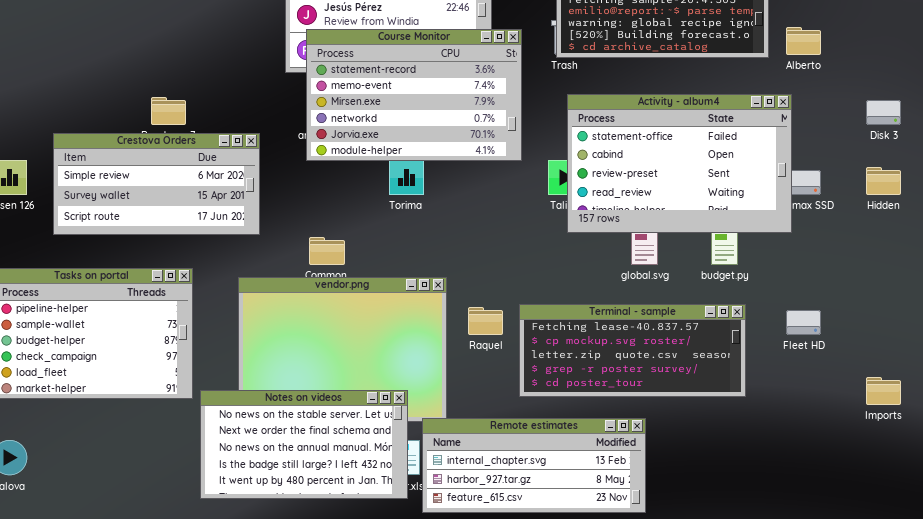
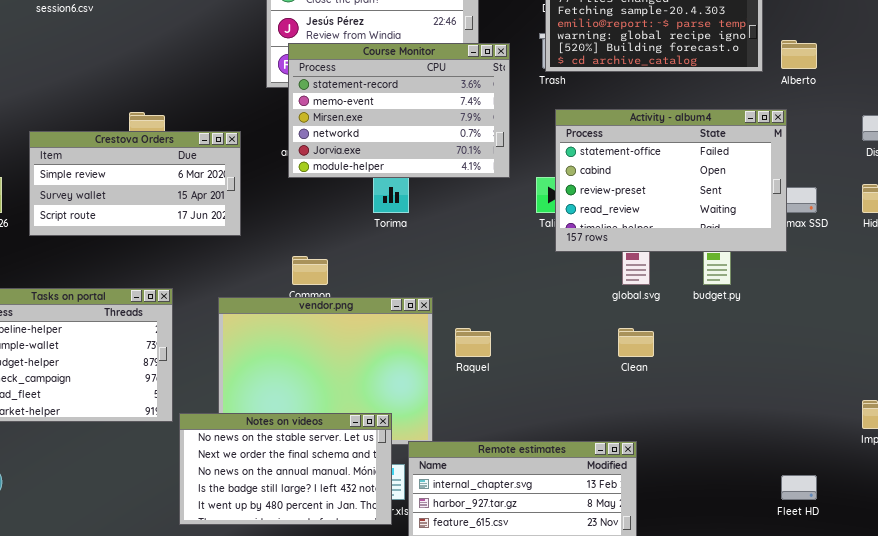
Crestova Orders: [53,133,260,235] -> [29,131,241,236], moved
Terminal - sample: [519,304,746,397] -> none, closed
Fleet HD: [786,310,821,335] -> [781,475,817,500], moved

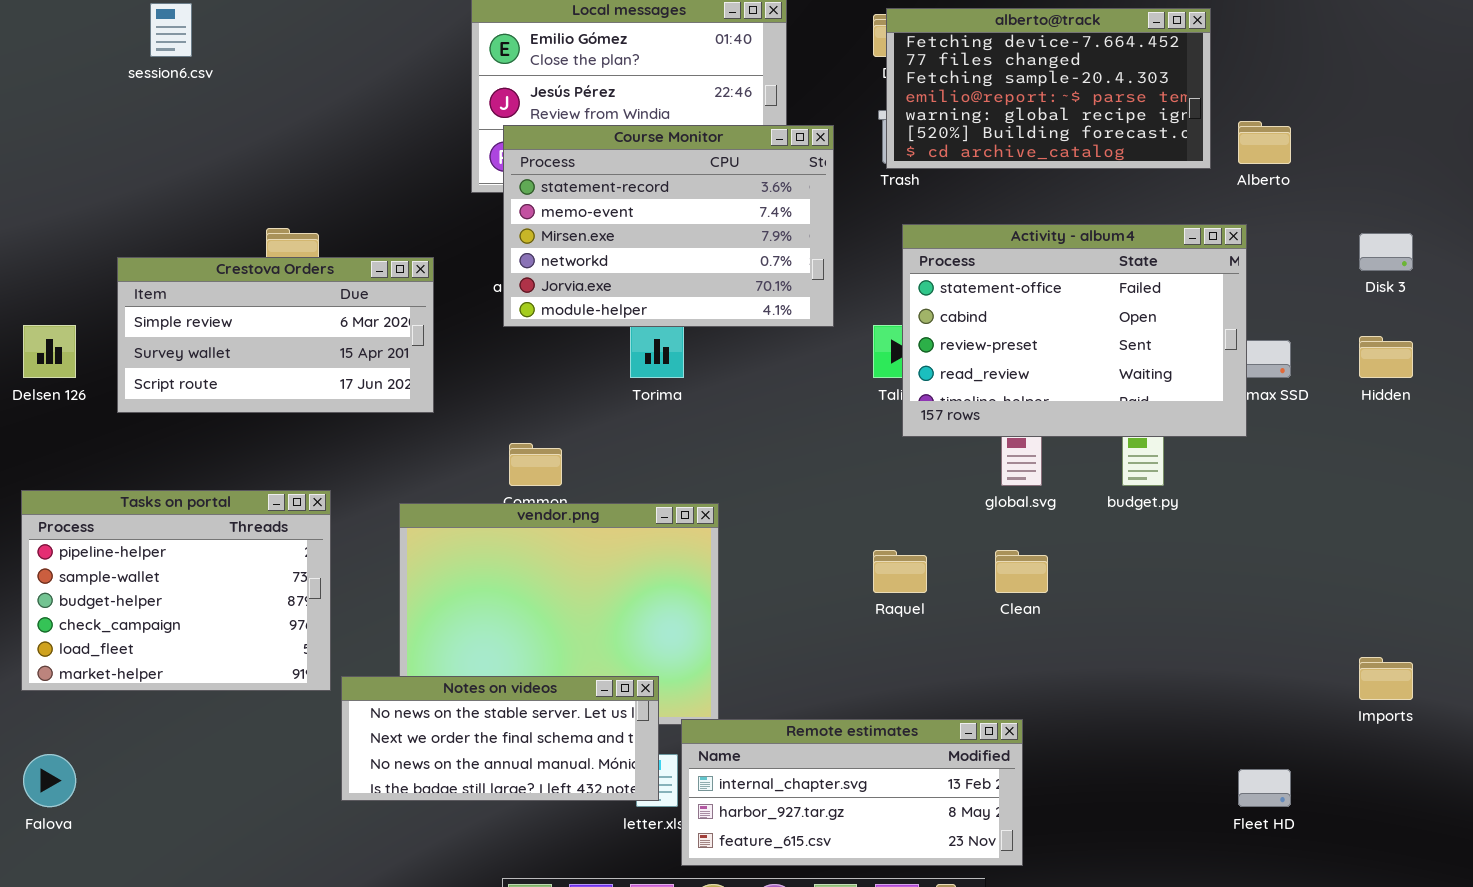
Raquel: [455,328,491,357] -> [873,550,927,593], moved
Notes on videos: [179,413,392,525] -> [341,676,659,801], resized

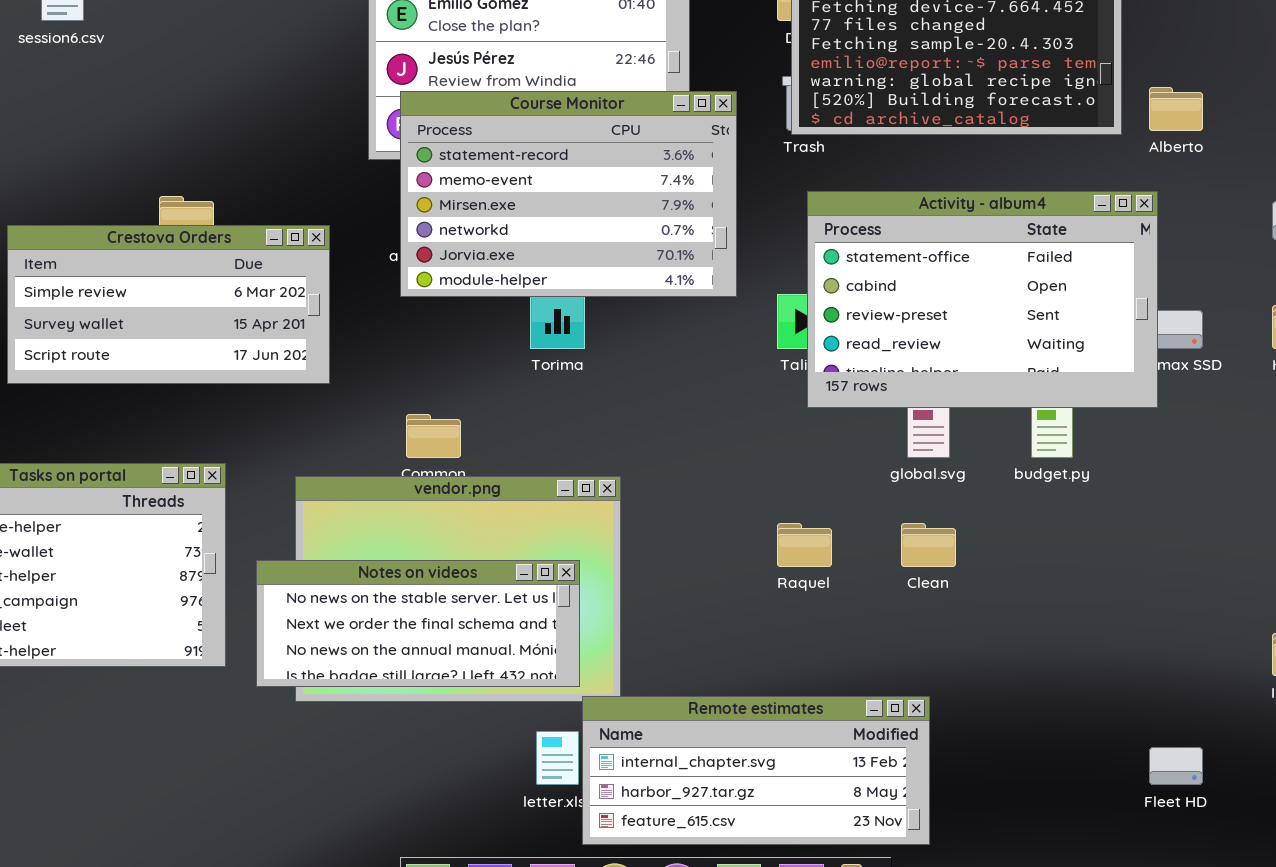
Notes on videos: [341,676,659,801] -> [256,560,580,687], moved

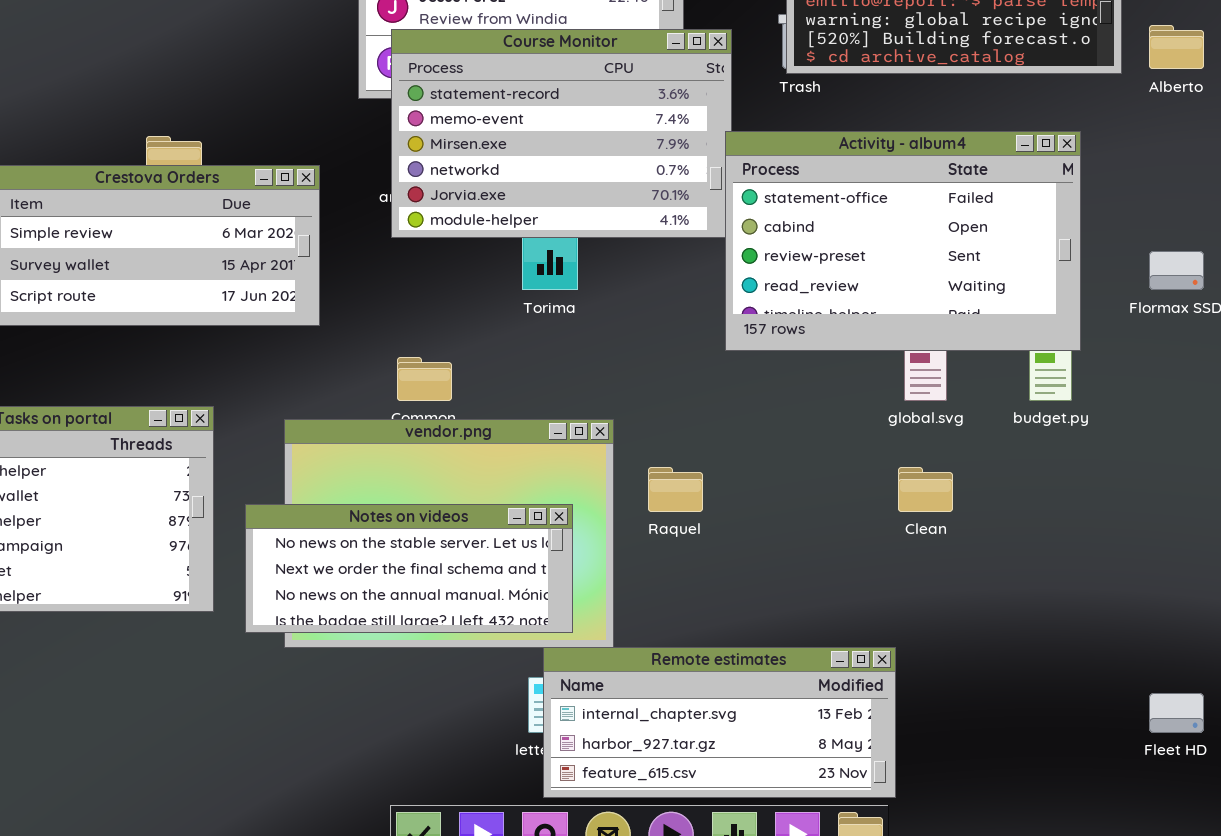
Activity - album4: [807,191,1158,408] -> [725,131,1081,351], moved
Raquel: [777,523,832,567] -> [648,467,703,512], moved
Remote estimates: [582,696,930,845] -> [543,647,896,798], moved

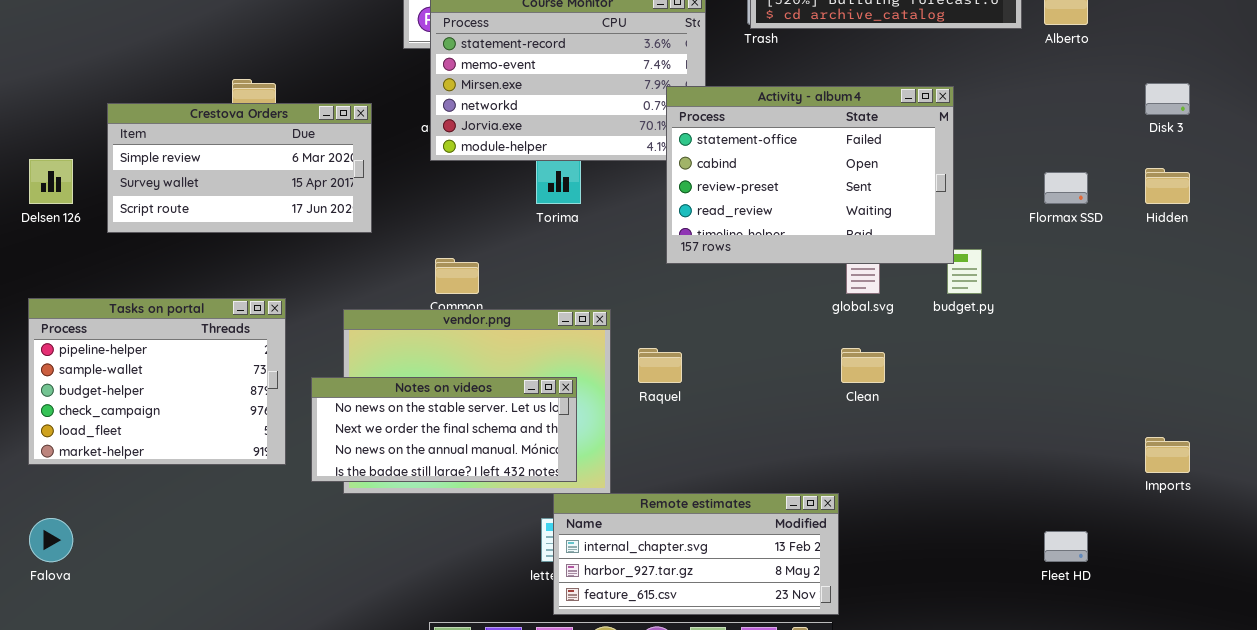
Activity - album4: [725,131,1081,351] -> [666,86,954,264], moved

